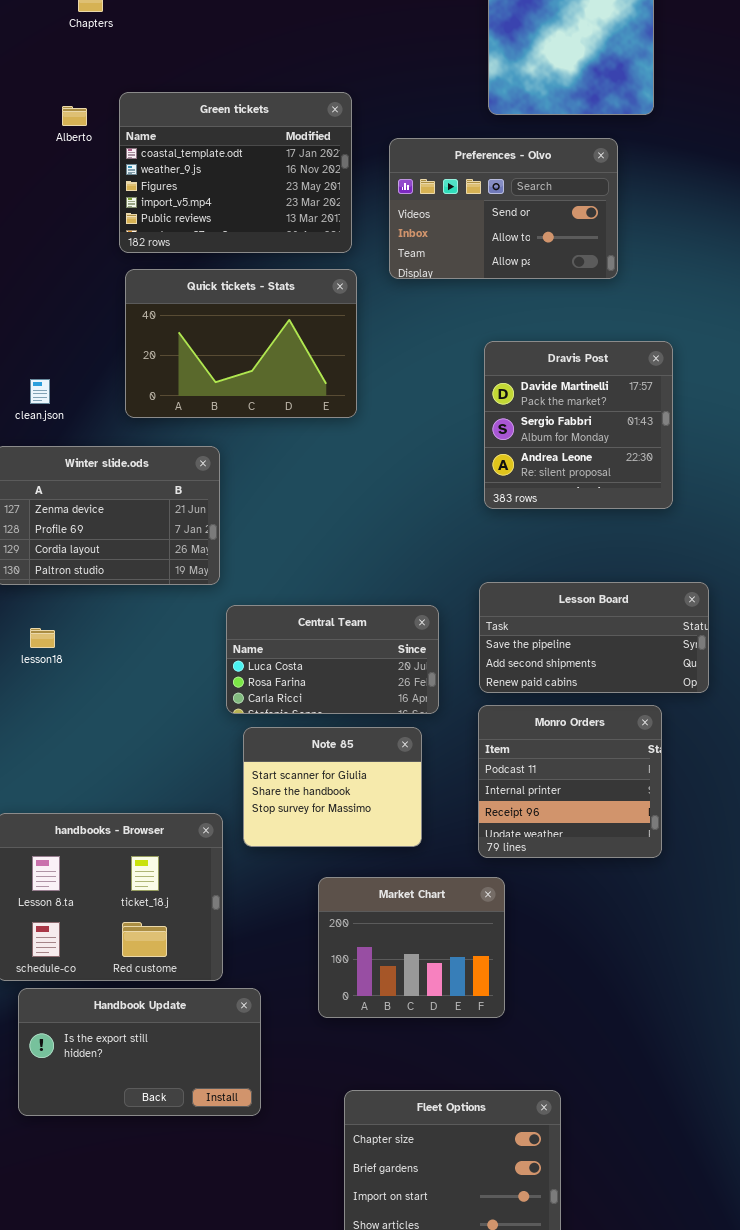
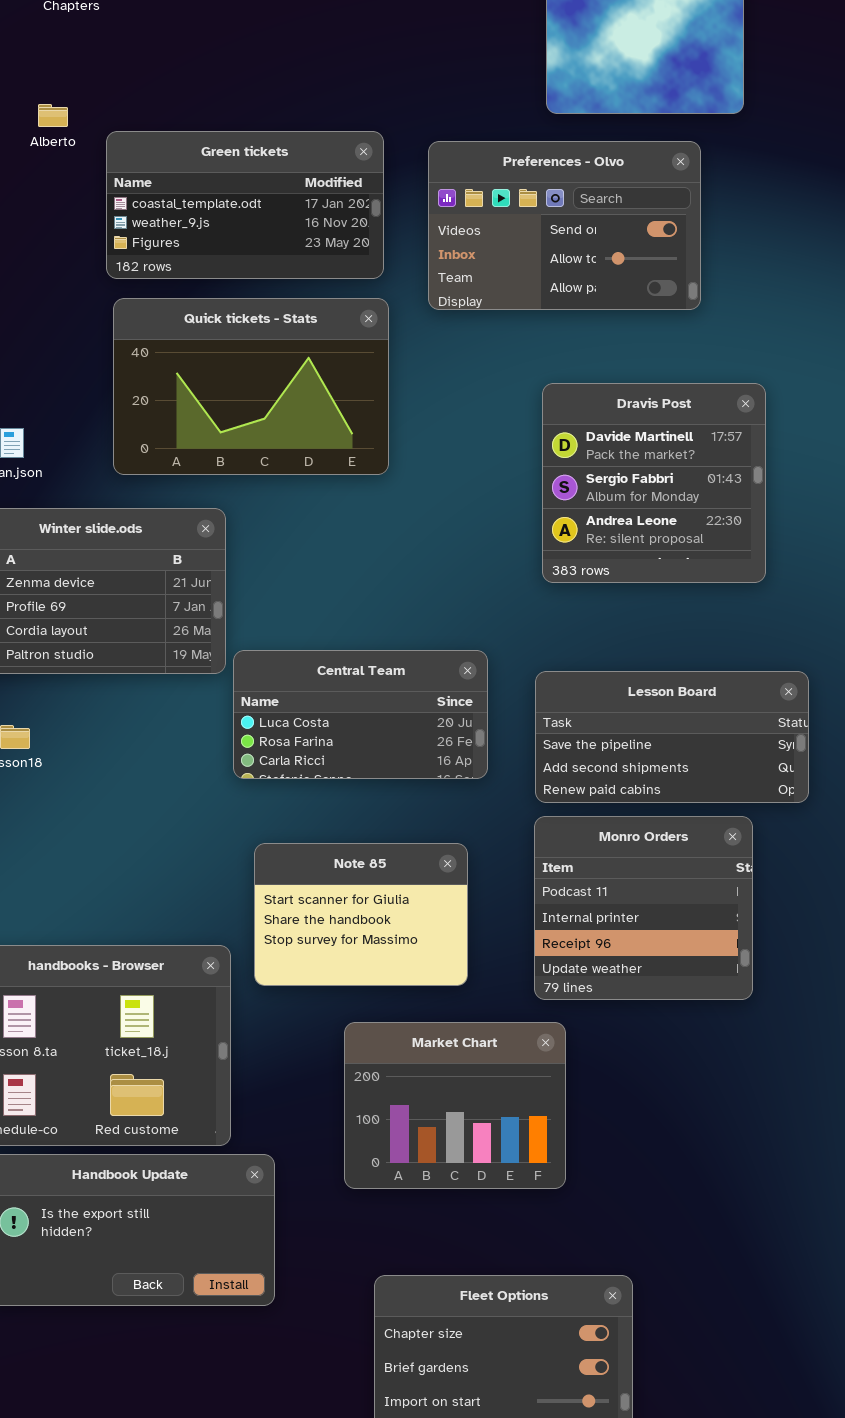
Green tickets: [119,92,352,253] -> [106,131,384,279], resized
Central Team: [226,605,439,714] -> [233,650,488,779], moved

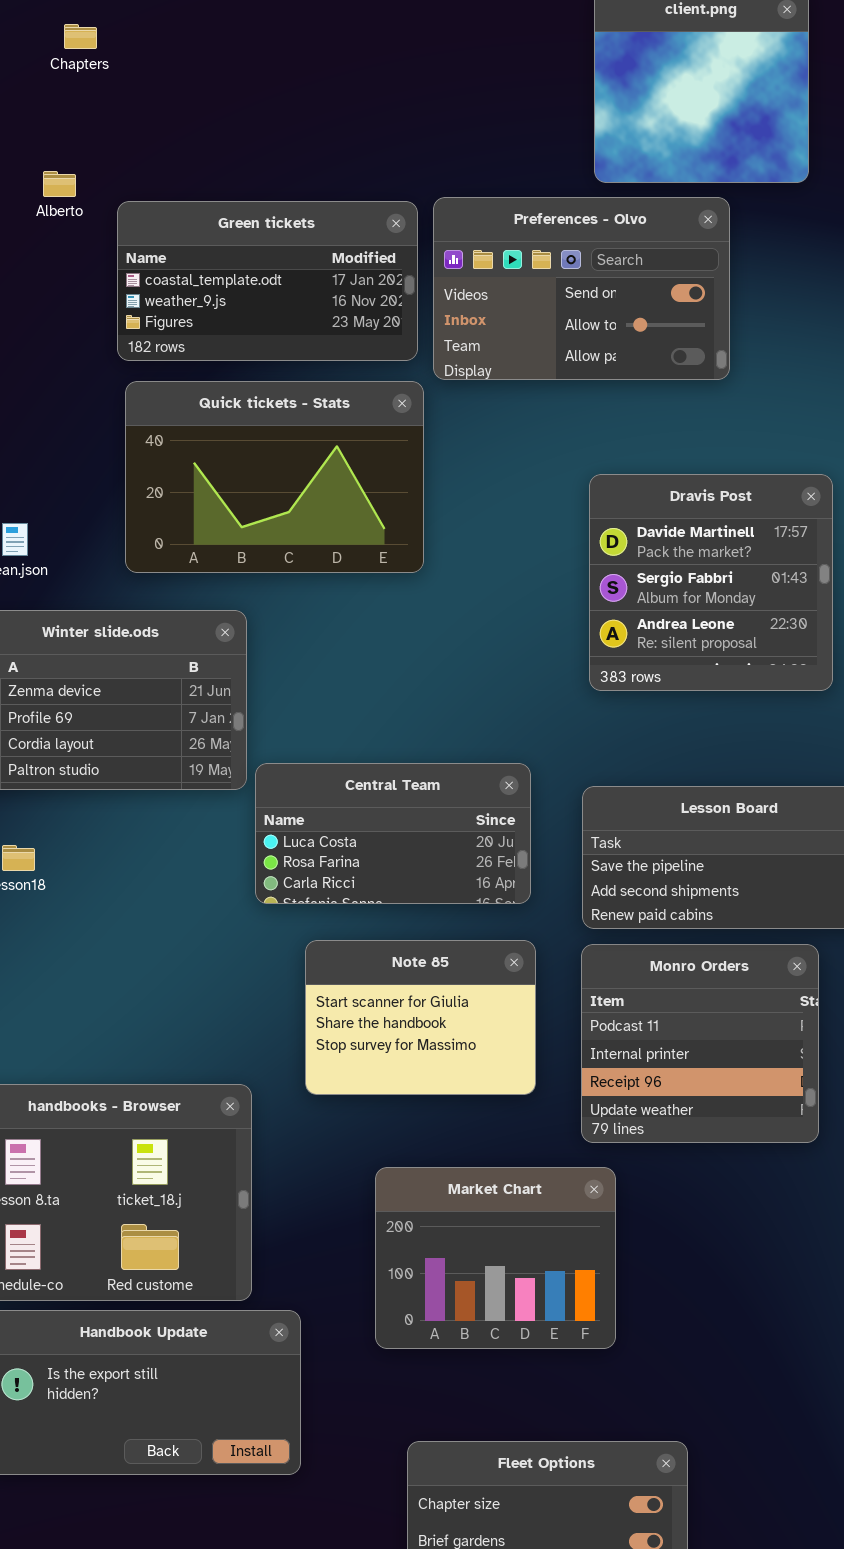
Preferences - Olvo: [428,141,701,310] -> [433,197,730,380], moved
Note 85: [254,843,468,986] -> [305,940,536,1095], moved

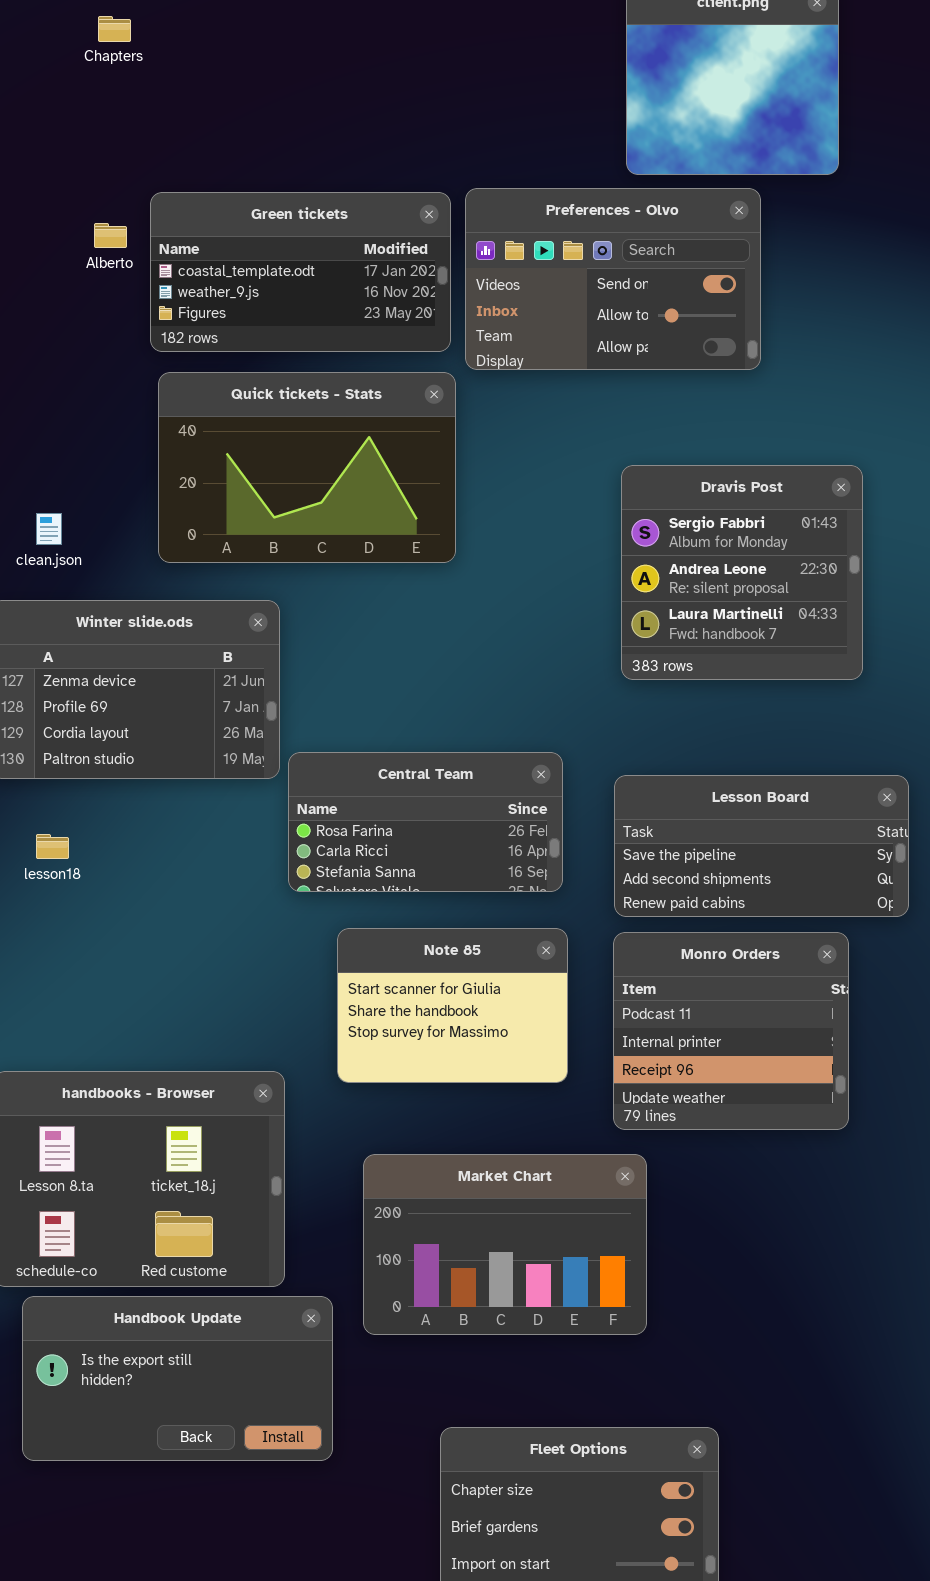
Alberto: [43,171,76,197] -> [94,223,127,248], moved
Dravis Post: [589,474,833,691] -> [621,465,863,680], scrolled down 1 row
Central Team: [255,763,531,904] -> [288,752,563,892], scrolled down 1 row
Market Chart: [375,1167,616,1349] -> [363,1154,647,1335], resized

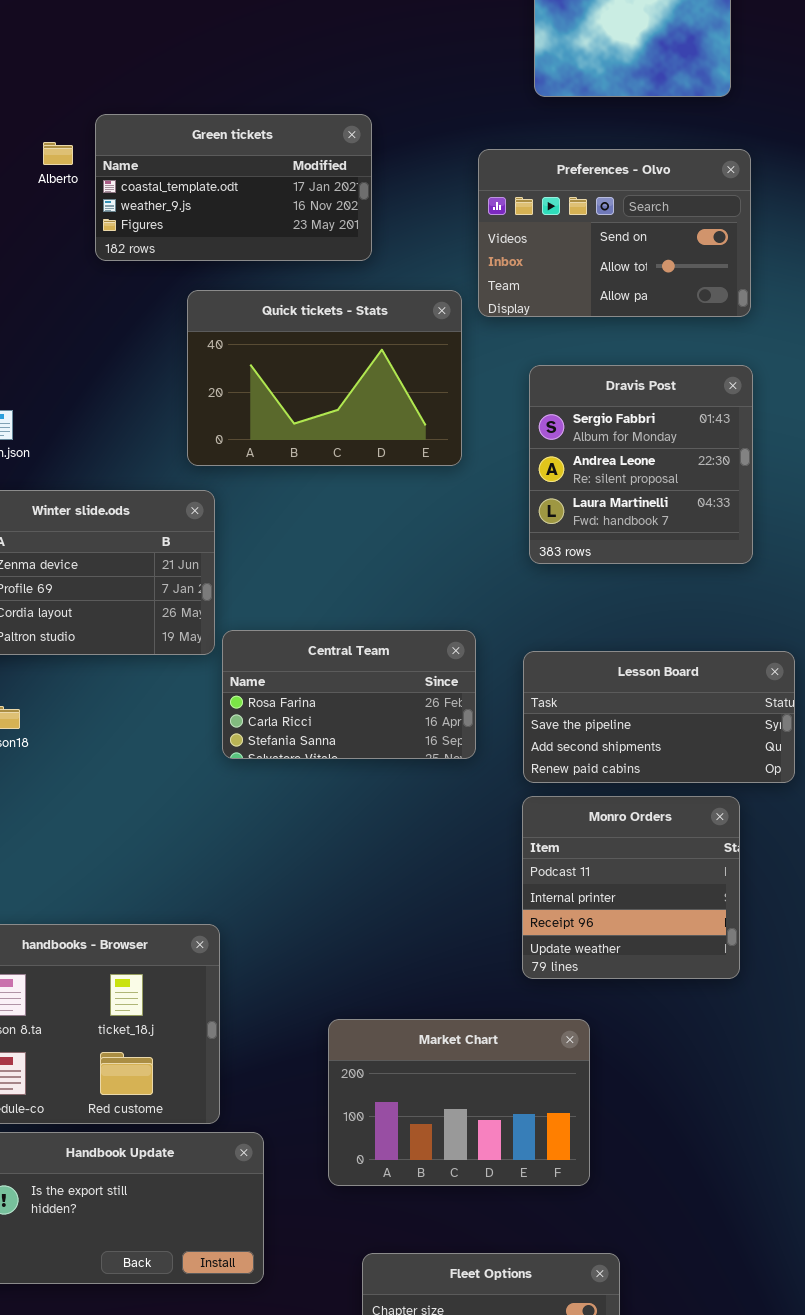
Preferences - Olvo: [465,188,761,370] -> [478,149,751,317], moved
Quick tickets - Stats: [158,372,456,563] -> [187,290,462,466], moved
Note 85: [337,928,568,1083] -> none, closed
Market Chart: [363,1154,647,1335] -> [328,1019,590,1186], moved

